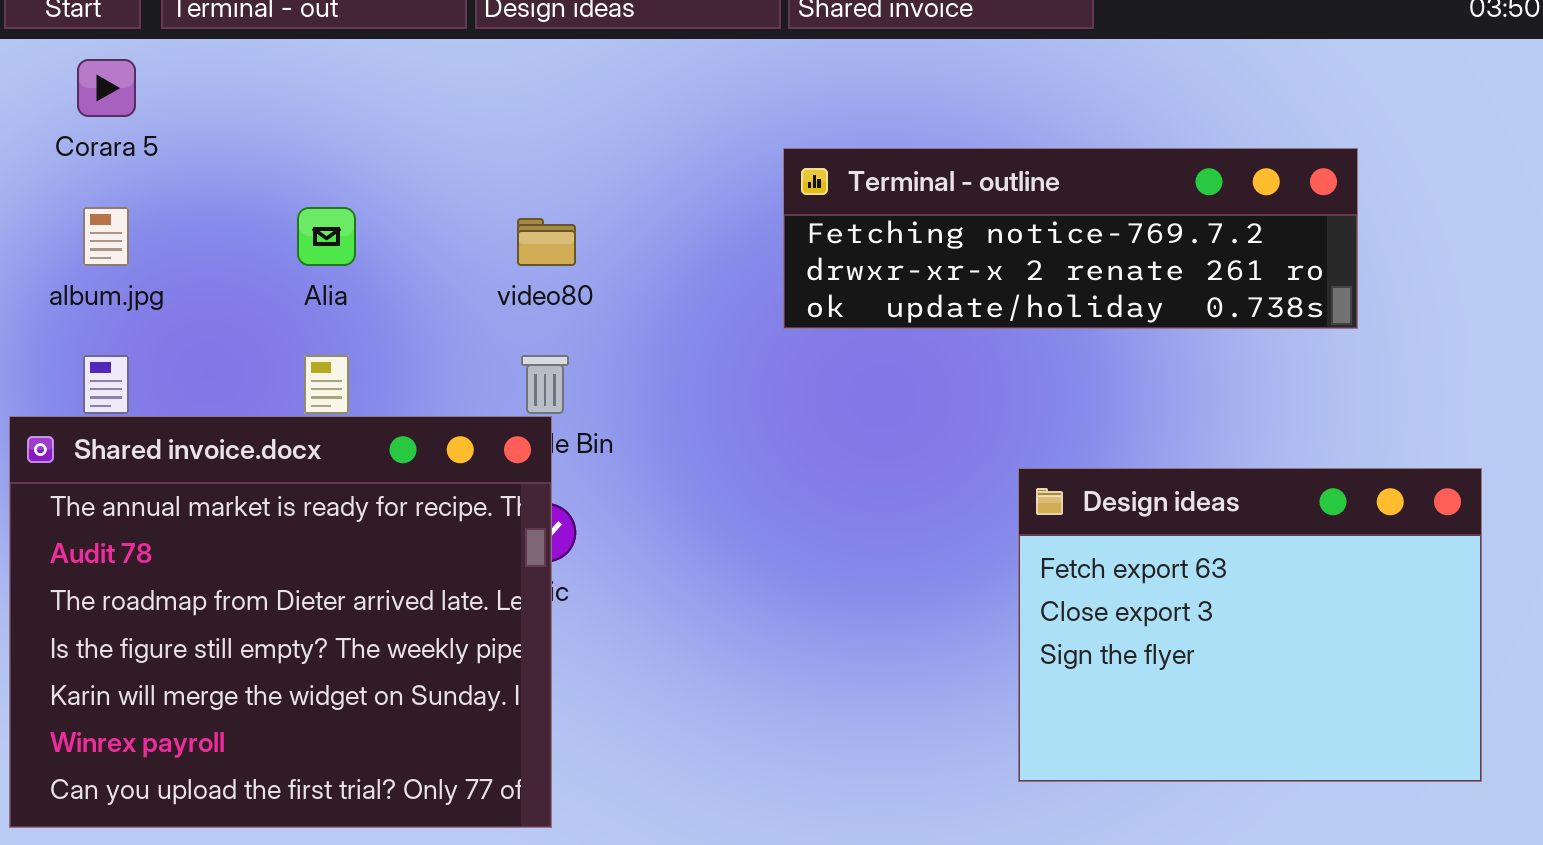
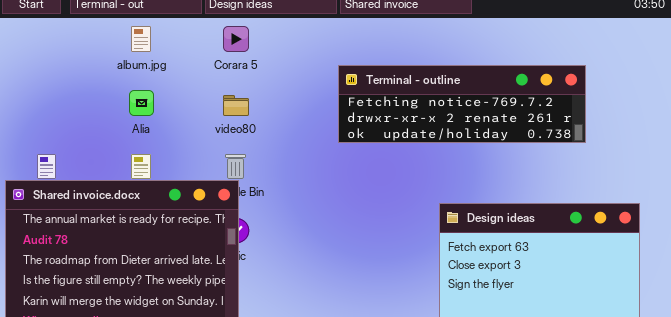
Corara 5: [77,59,136,117] -> [223,26,249,52], moved
album.jpg: [83,207,129,266] -> [131,26,151,52], moved

